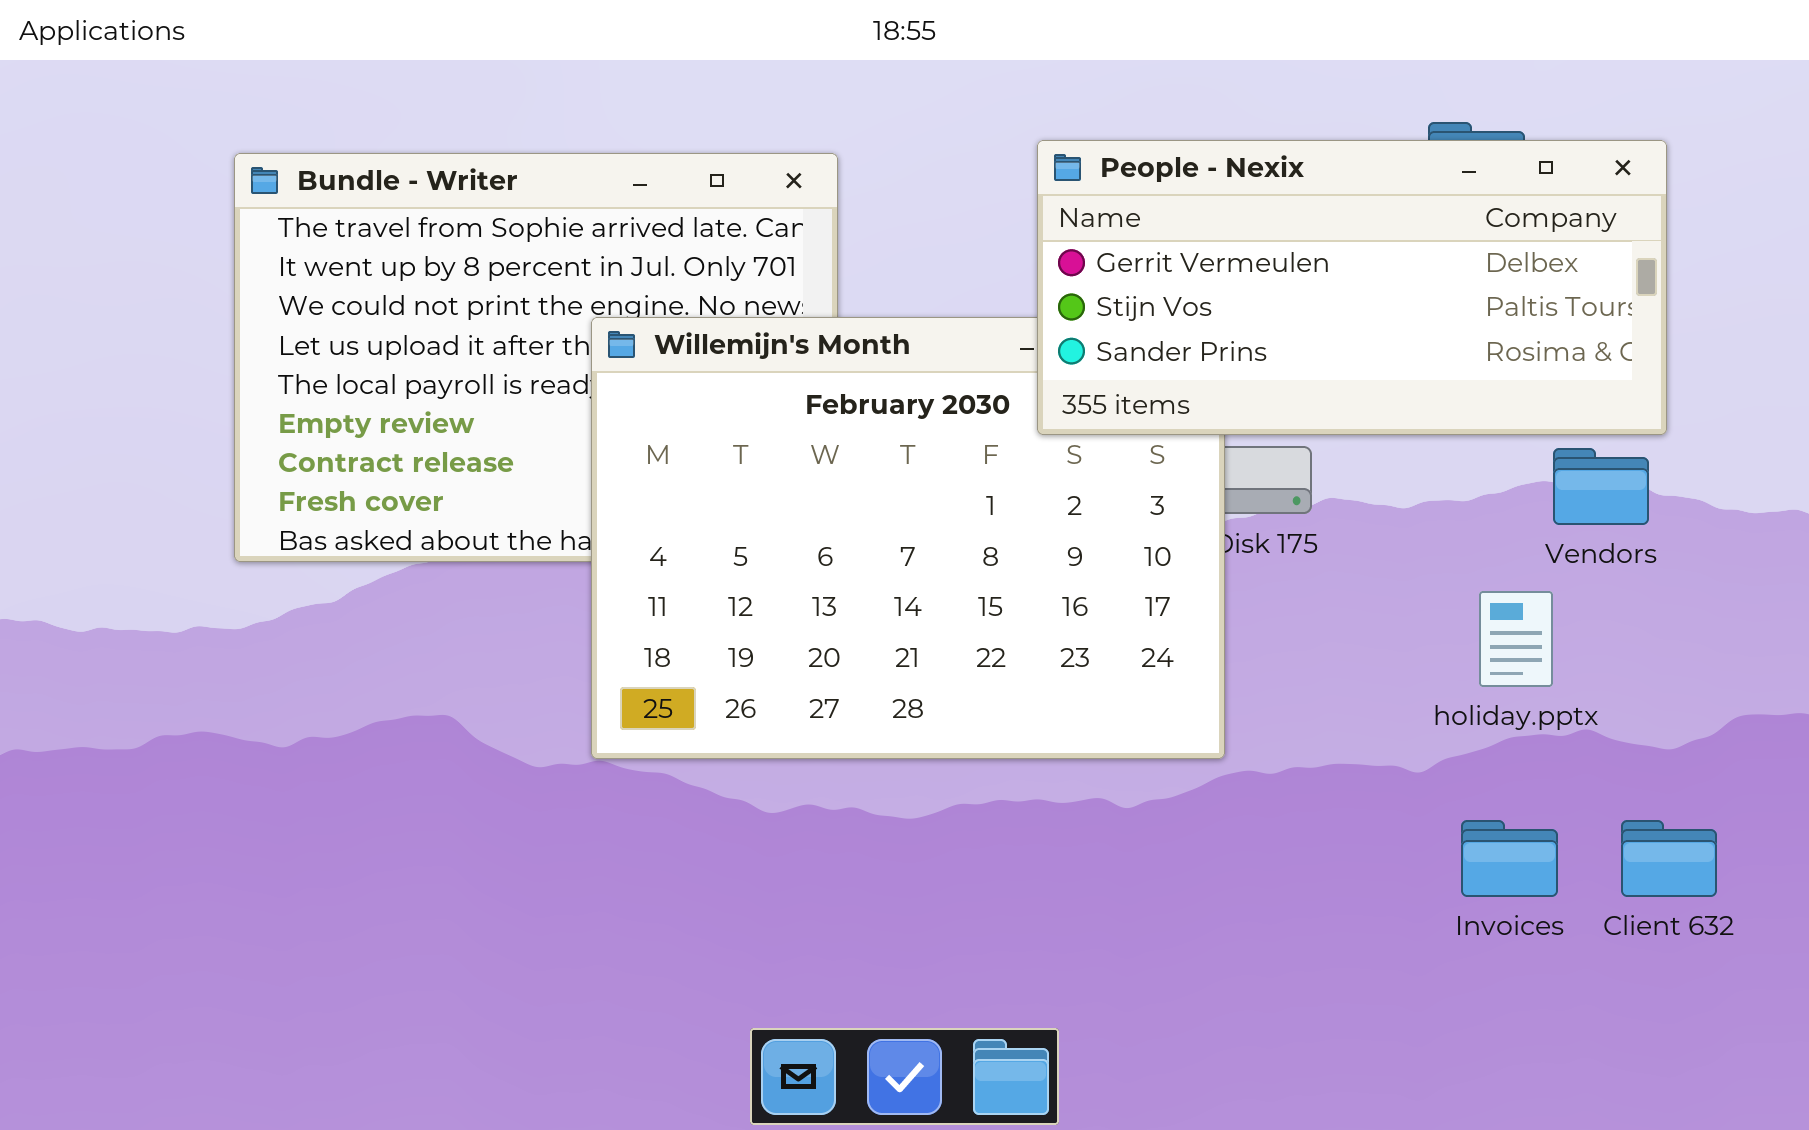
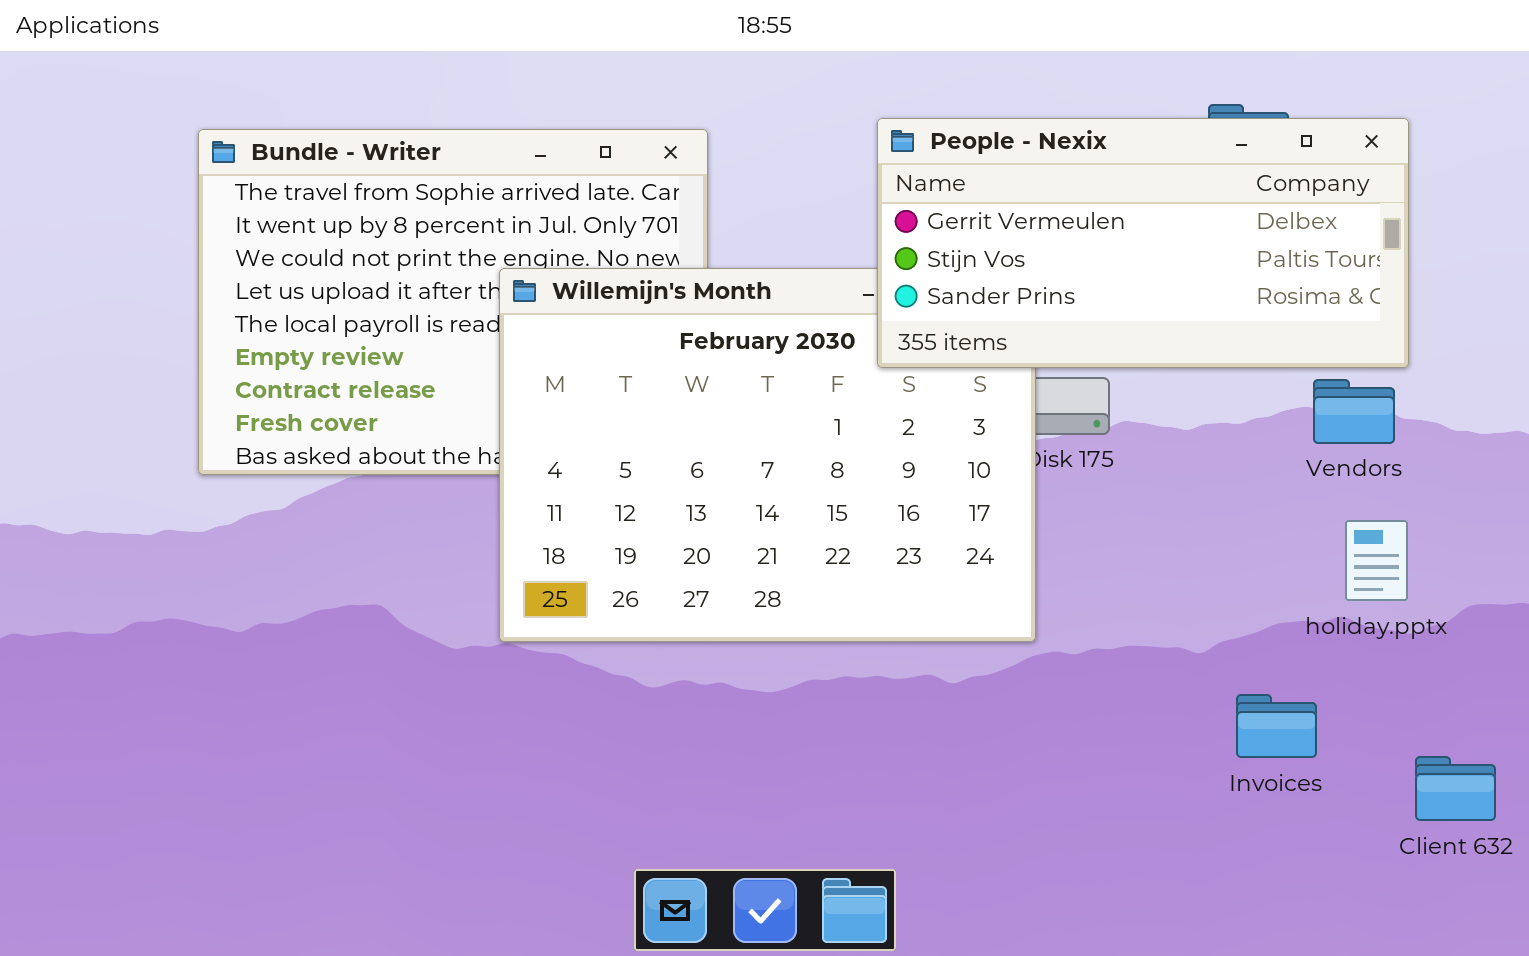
holiday.pptx: [1479,591,1553,687] -> [1345,520,1408,601], moved
Client 632: [1621,820,1717,897] -> [1415,756,1496,821], moved

